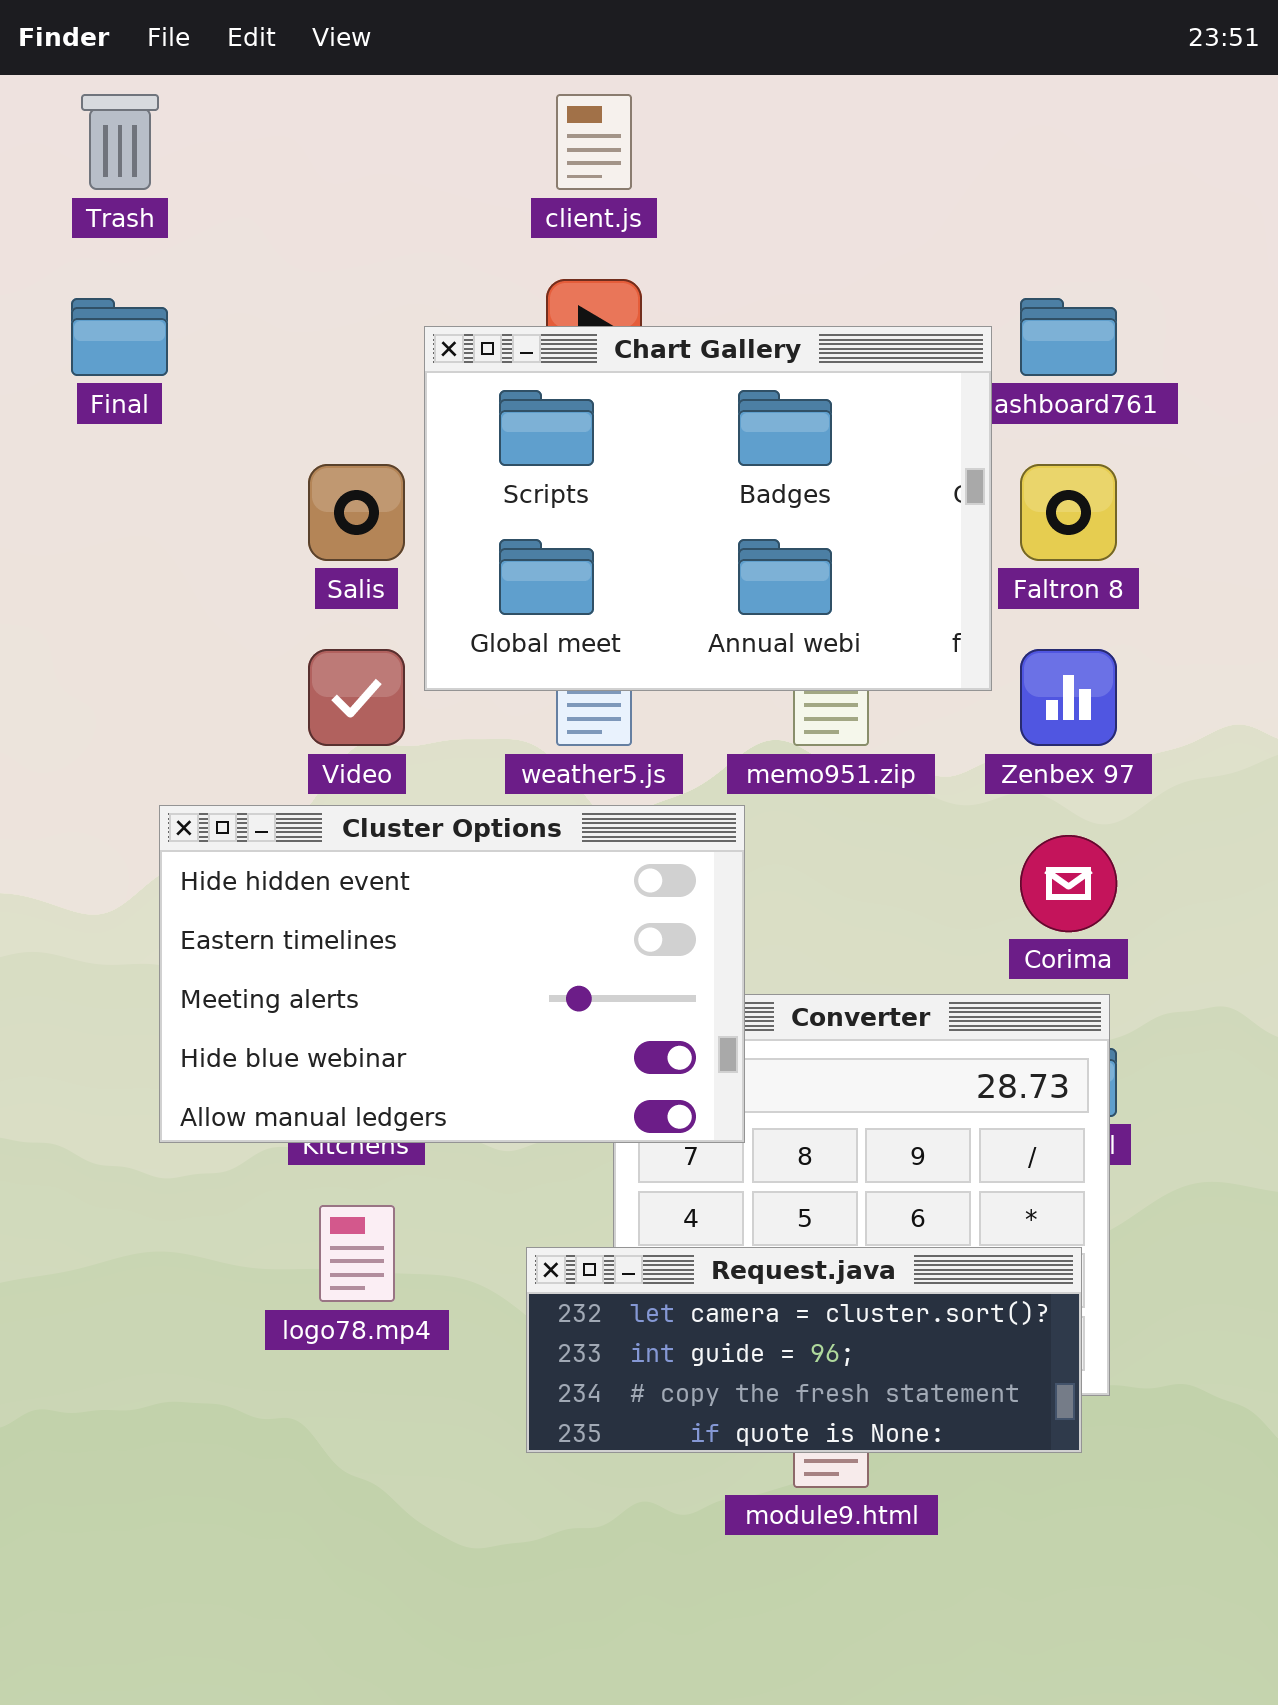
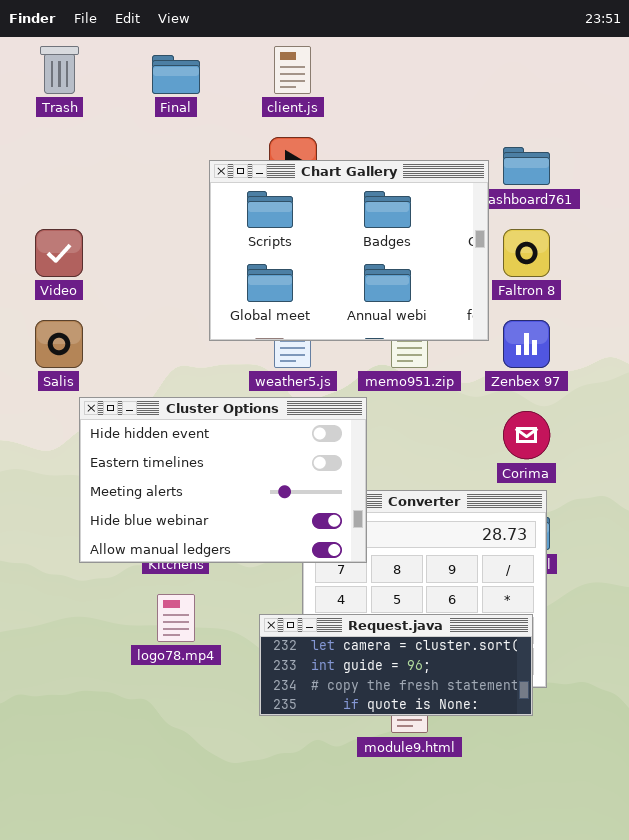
Final: [71,298,168,376] -> [152,55,200,94], moved
Salis: [308,464,405,561] -> [35,320,83,368], moved
Video: [308,649,405,746] -> [35,229,83,277], moved

